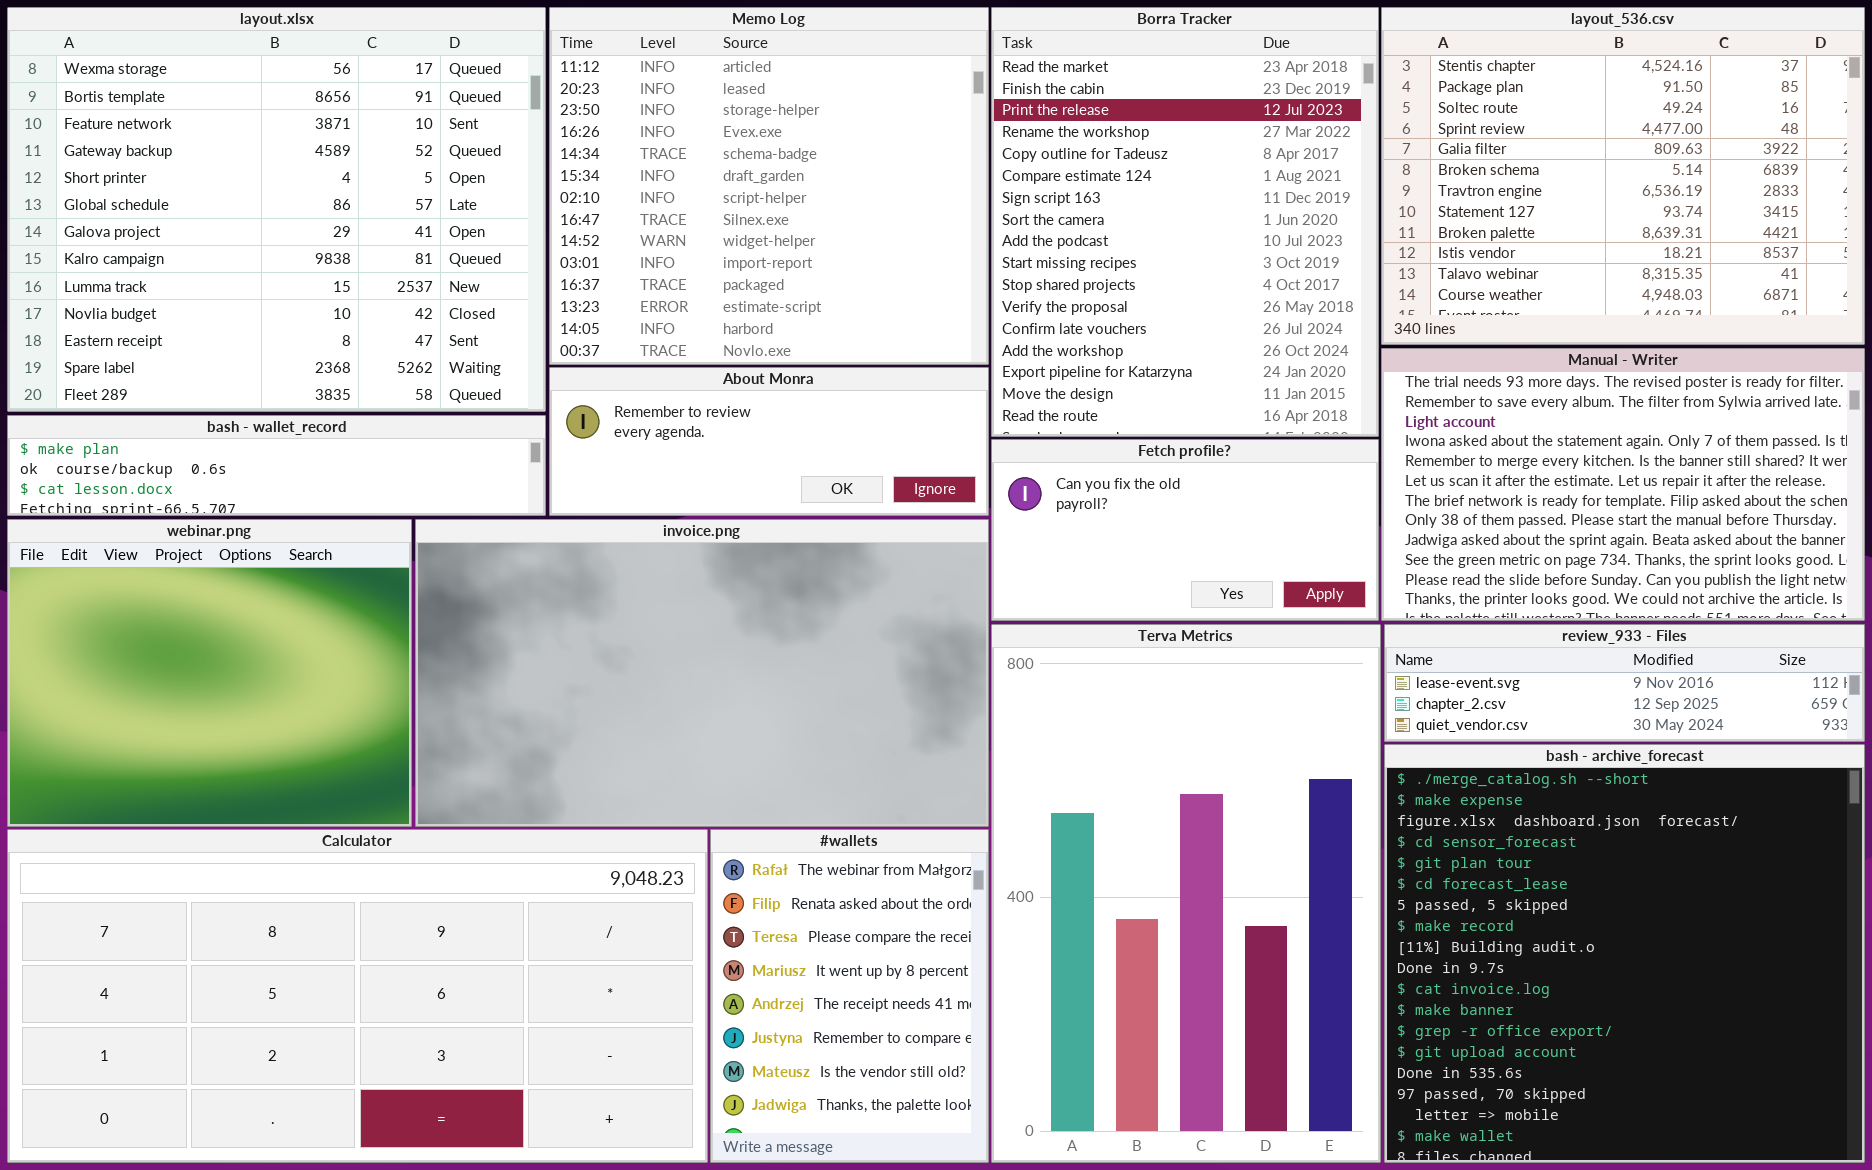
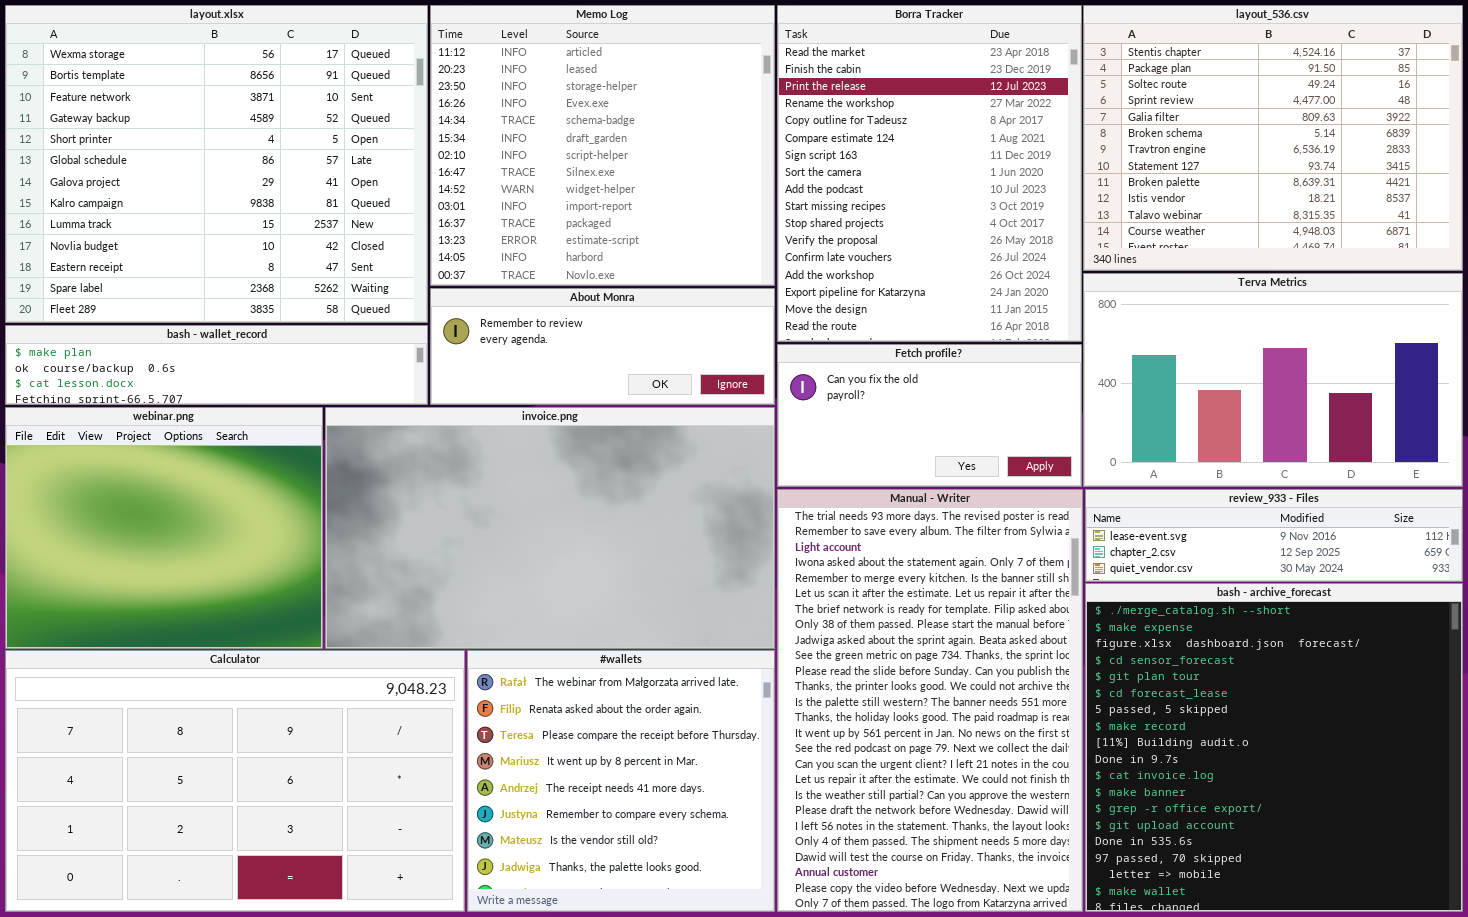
Manual - Writer: [1381,348,1865,621] -> [777,489,1083,912], moved, resized
Terva Metrics: [991,624,1381,1163] -> [1083,273,1463,487], moved, resized
Calculator: [7,829,708,1163] -> [5,650,465,912], resized
#wallets: [710,829,989,1163] -> [467,650,775,912], resized

